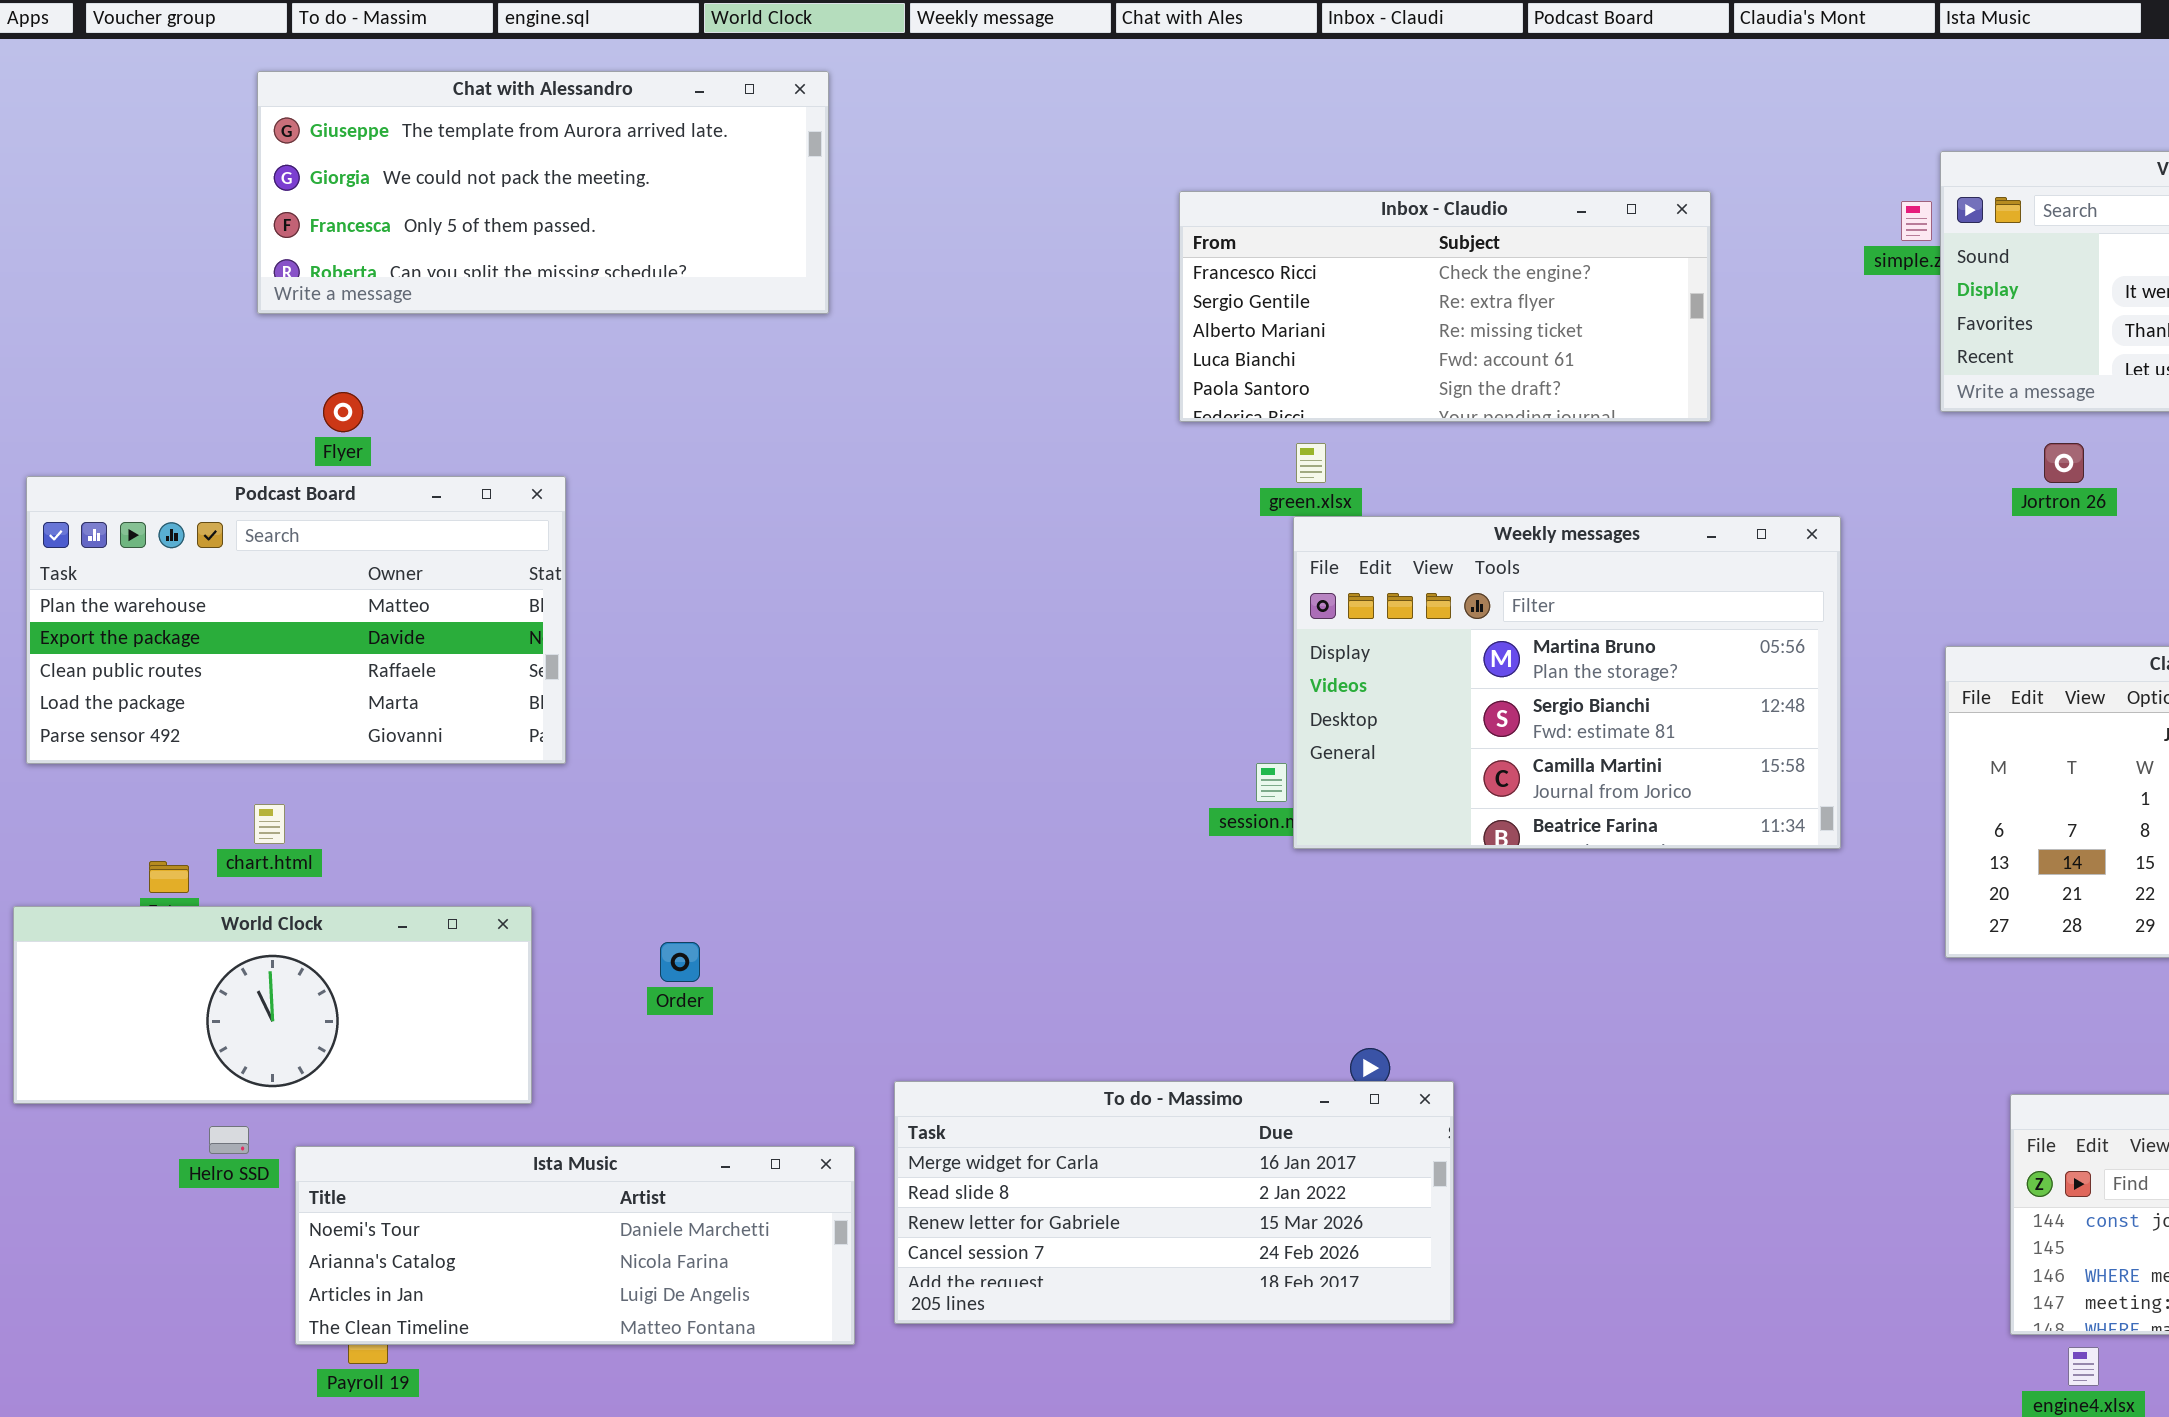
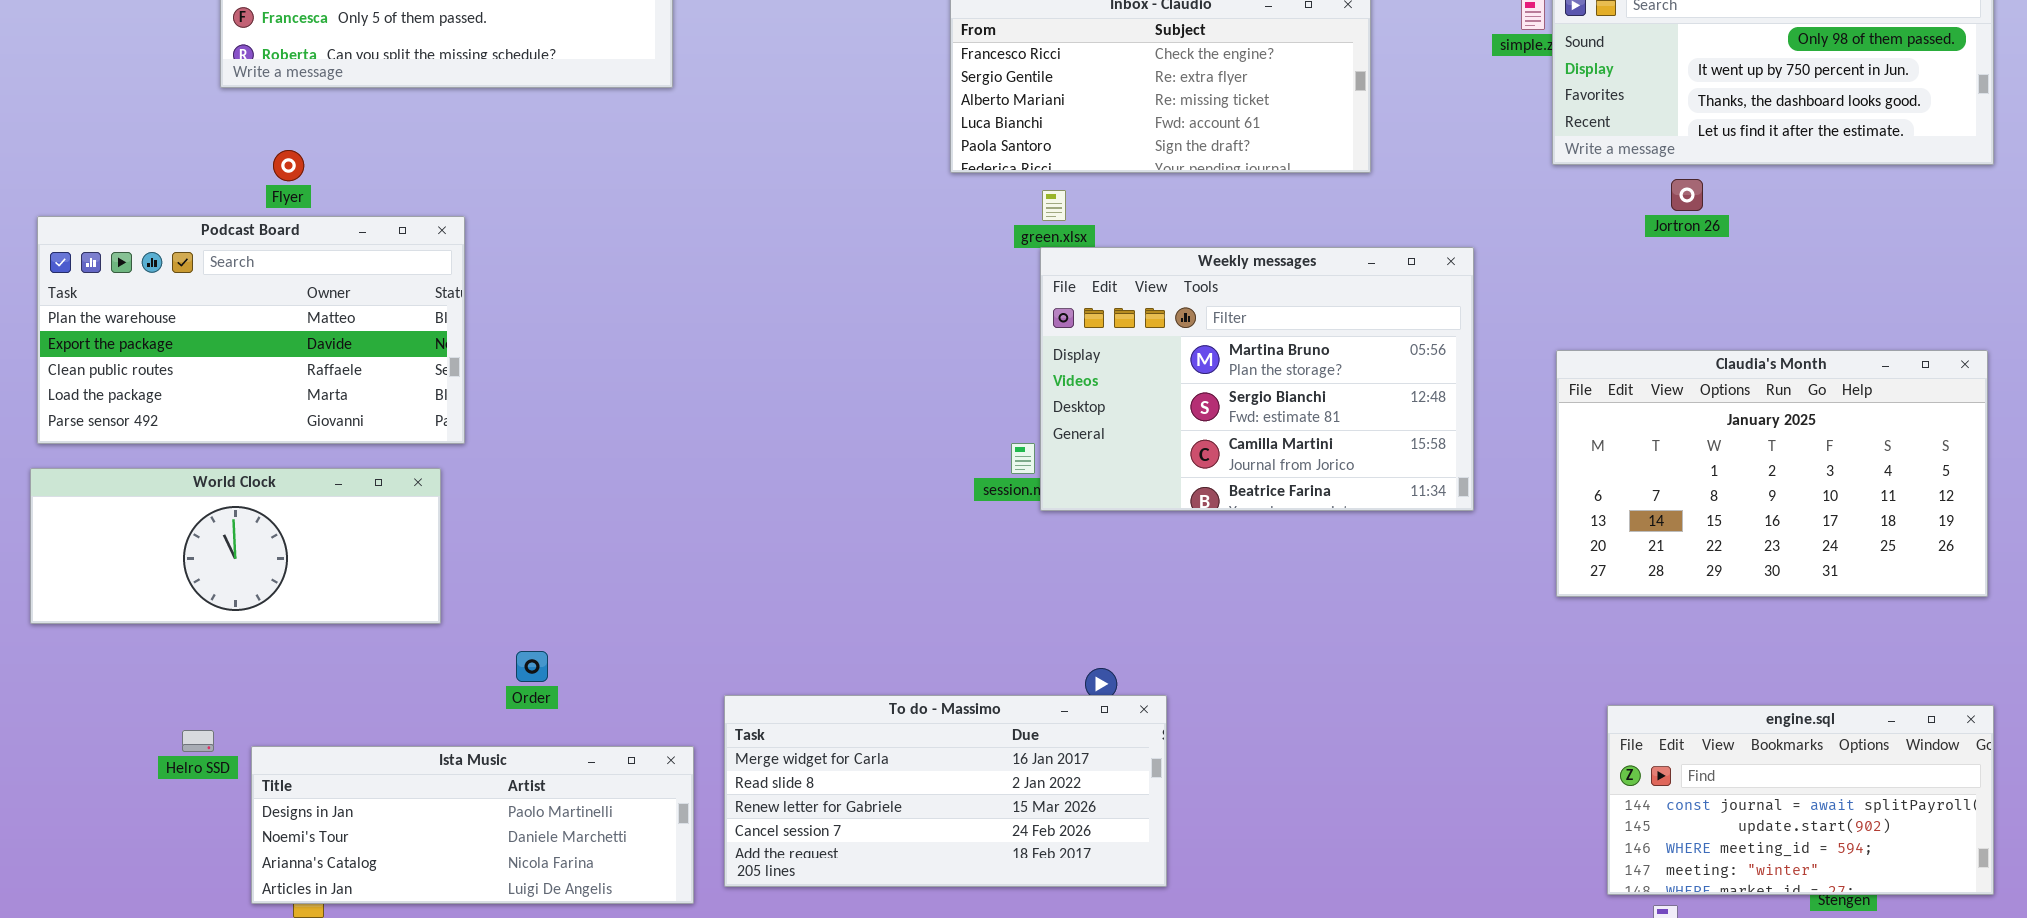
Jortron 26: [2044,443,2084,483] -> [1671,179,1703,211], moved
World Clock: [13,906,532,1104] -> [30,468,441,624], moved
Order: [660,942,700,982] -> [516,651,548,682], moved
Ista Music: [295,1146,855,1345] -> [251,746,694,904], scrolled up 1 row

